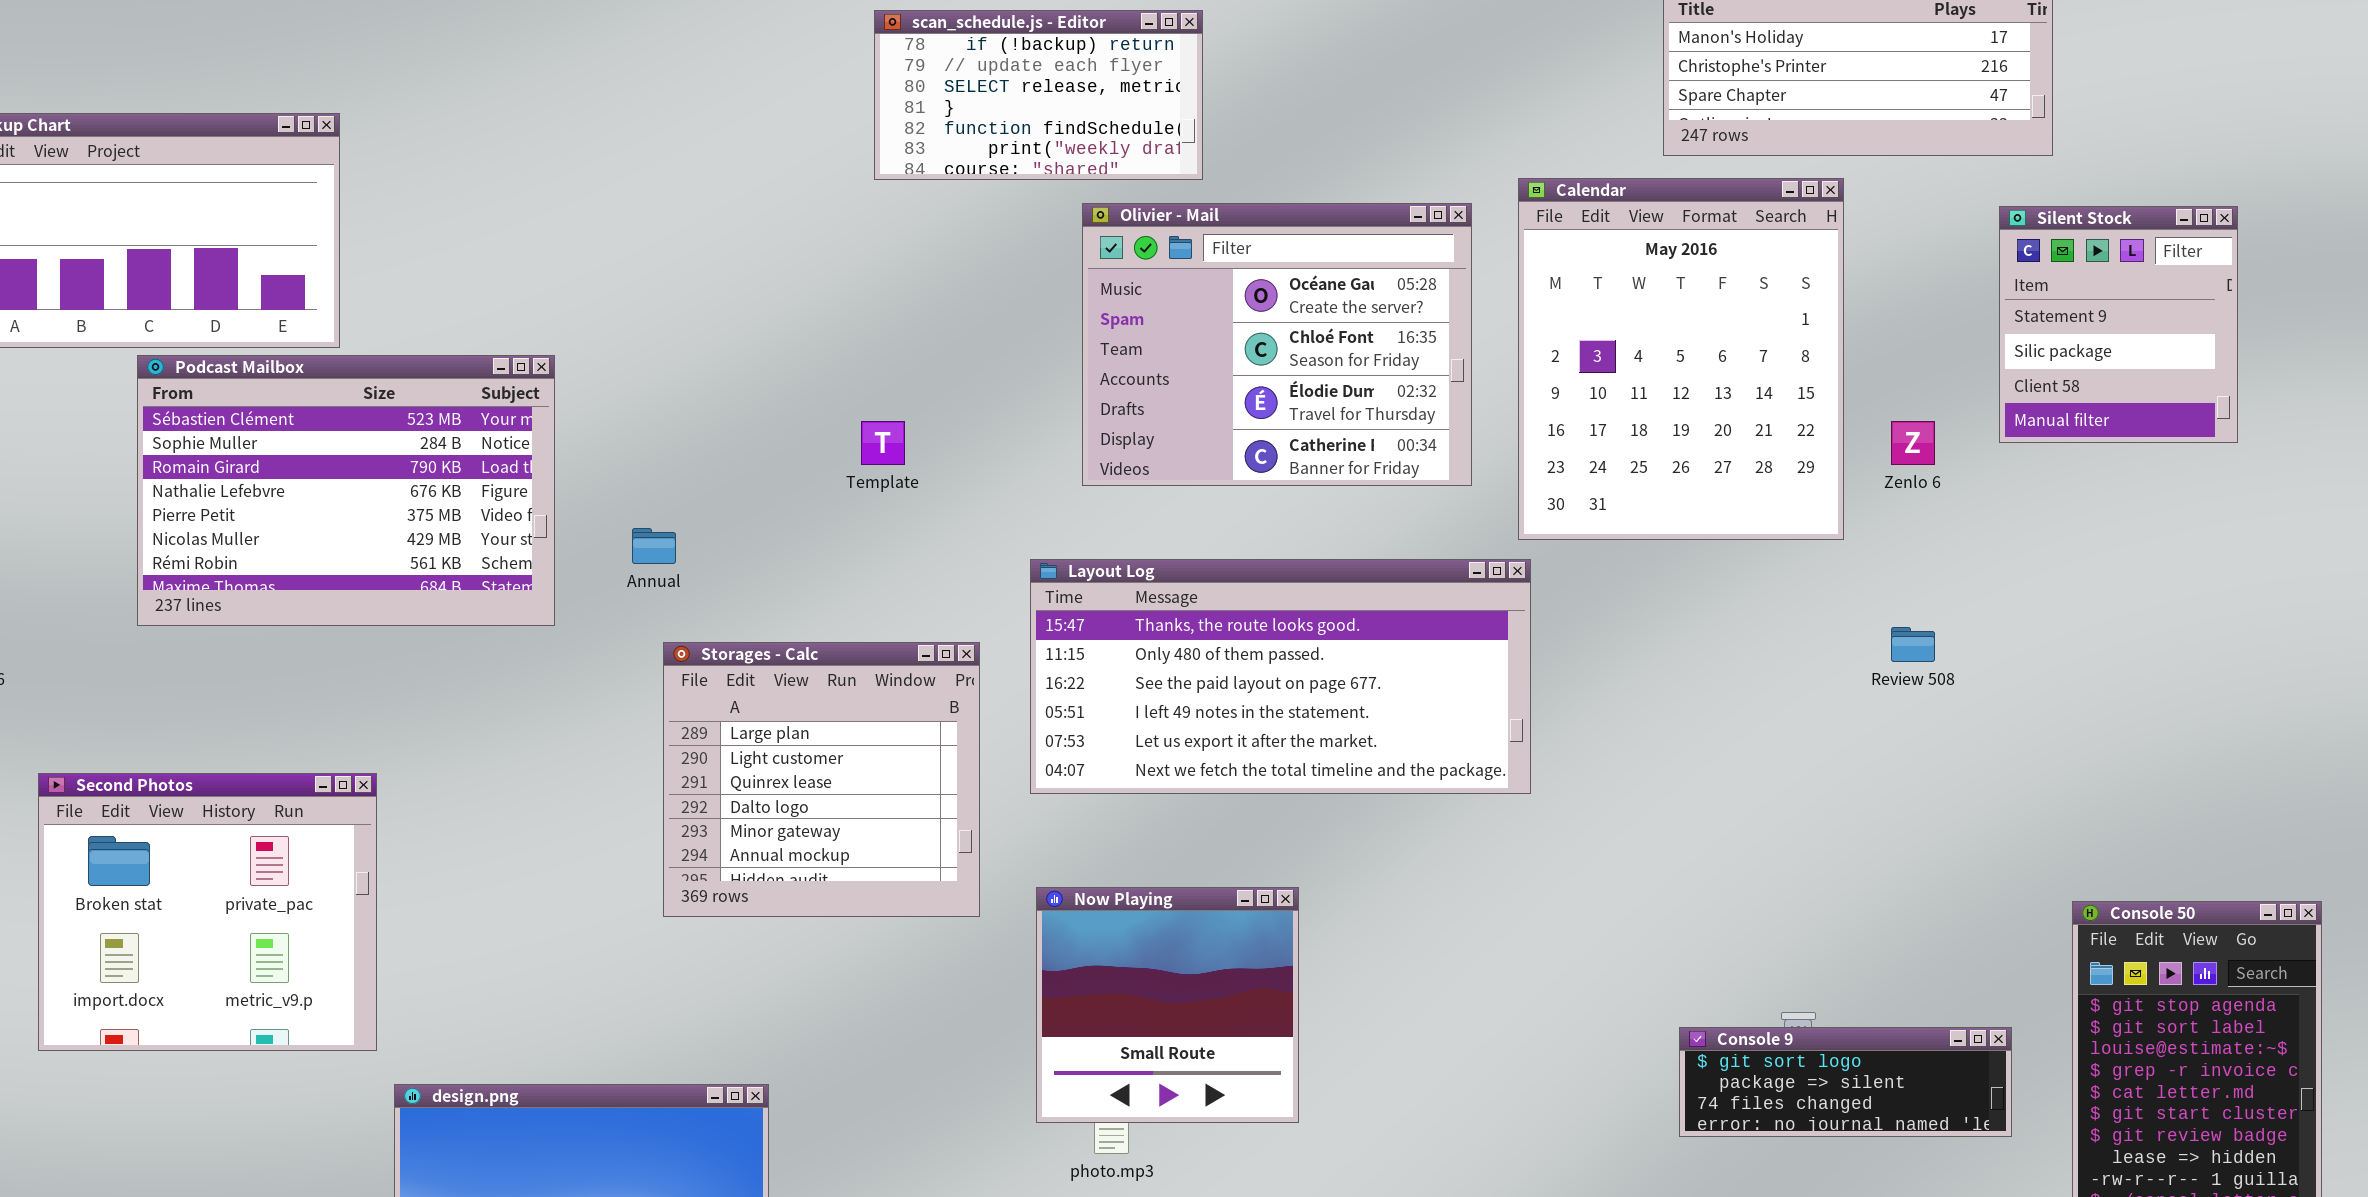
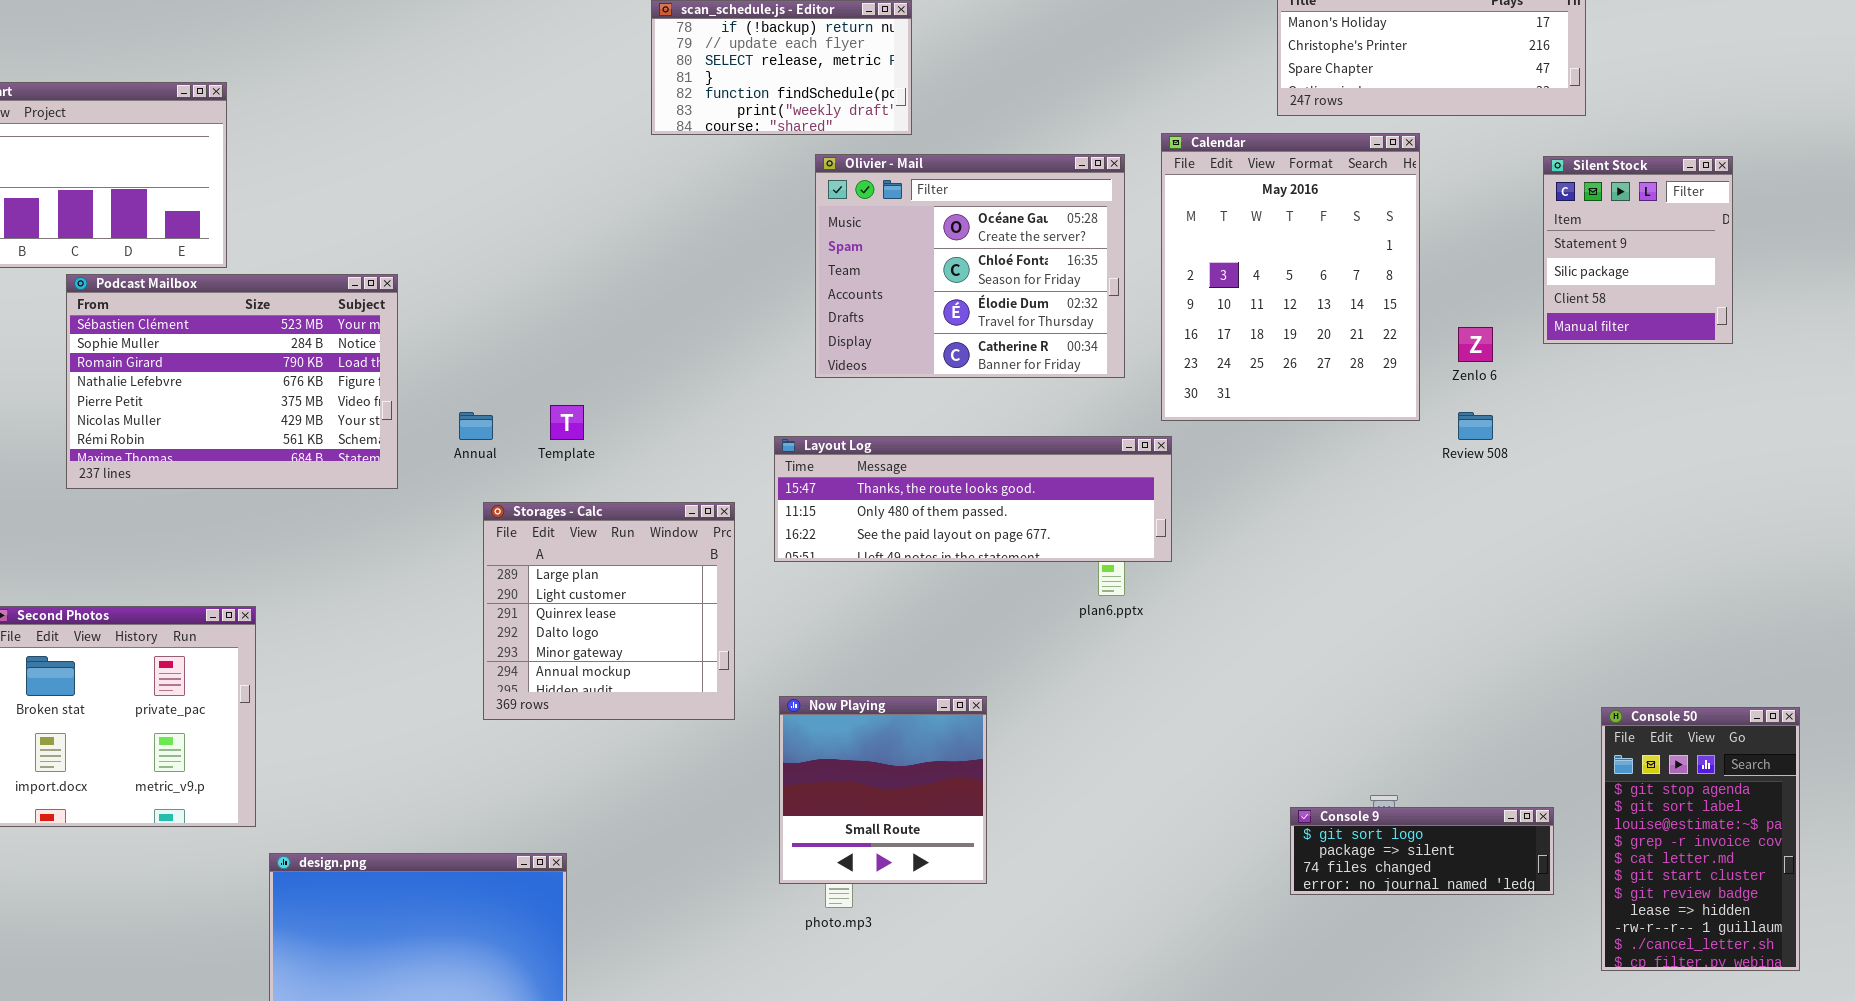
Template: [861,421,905,465] -> [550,405,584,440], moved
Layout Log: [1030,559,1531,794] -> [774,436,1172,562], resized
Review 508: [1891,627,1935,662] -> [1458,412,1493,440], moved

